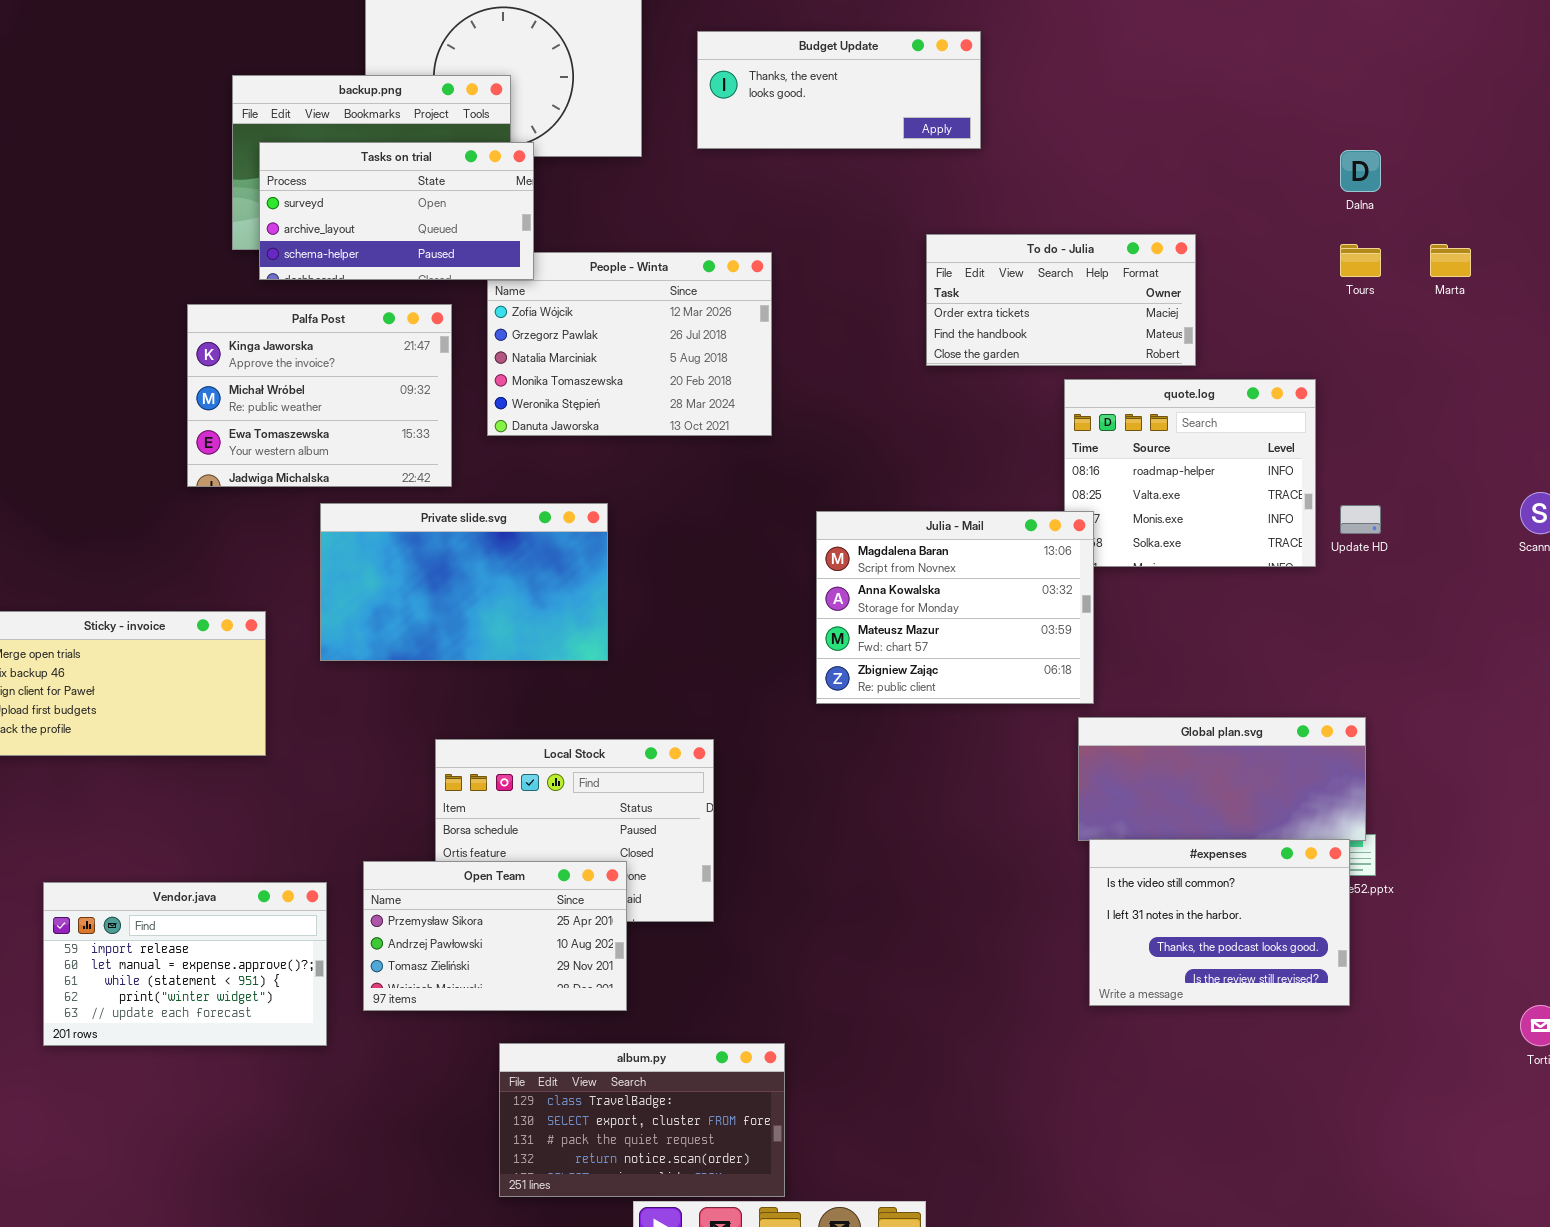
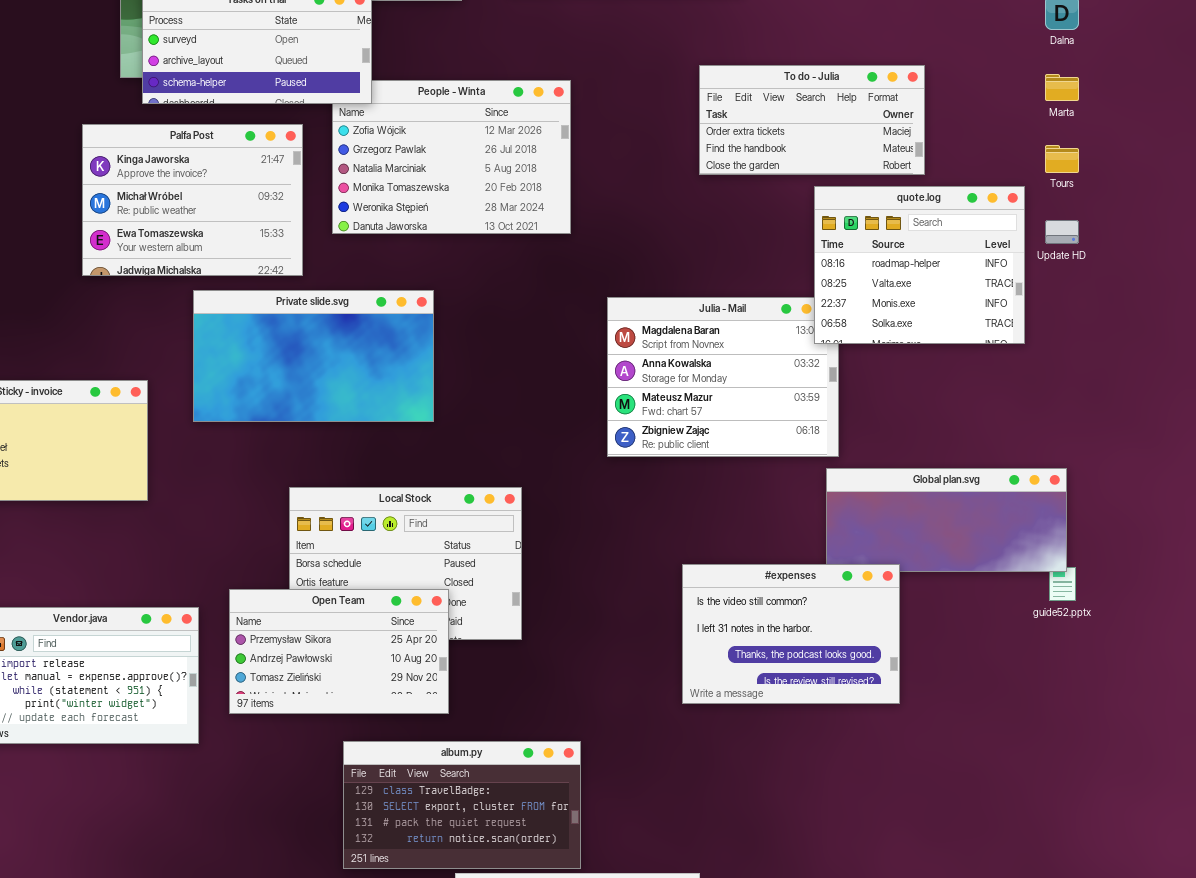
Tours: [1340,244,1381,277] -> [1045,145,1079,173], moved
Marta: [1430,244,1471,277] -> [1045,74,1079,101], moved
quote.log: [1064,379,1316,567] -> [814,186,1025,344], raised
Update HD: [1340,505,1381,534] -> [1045,220,1079,244], moved
#expenses: [1089,839,1350,1006] -> [682,564,900,704], moved

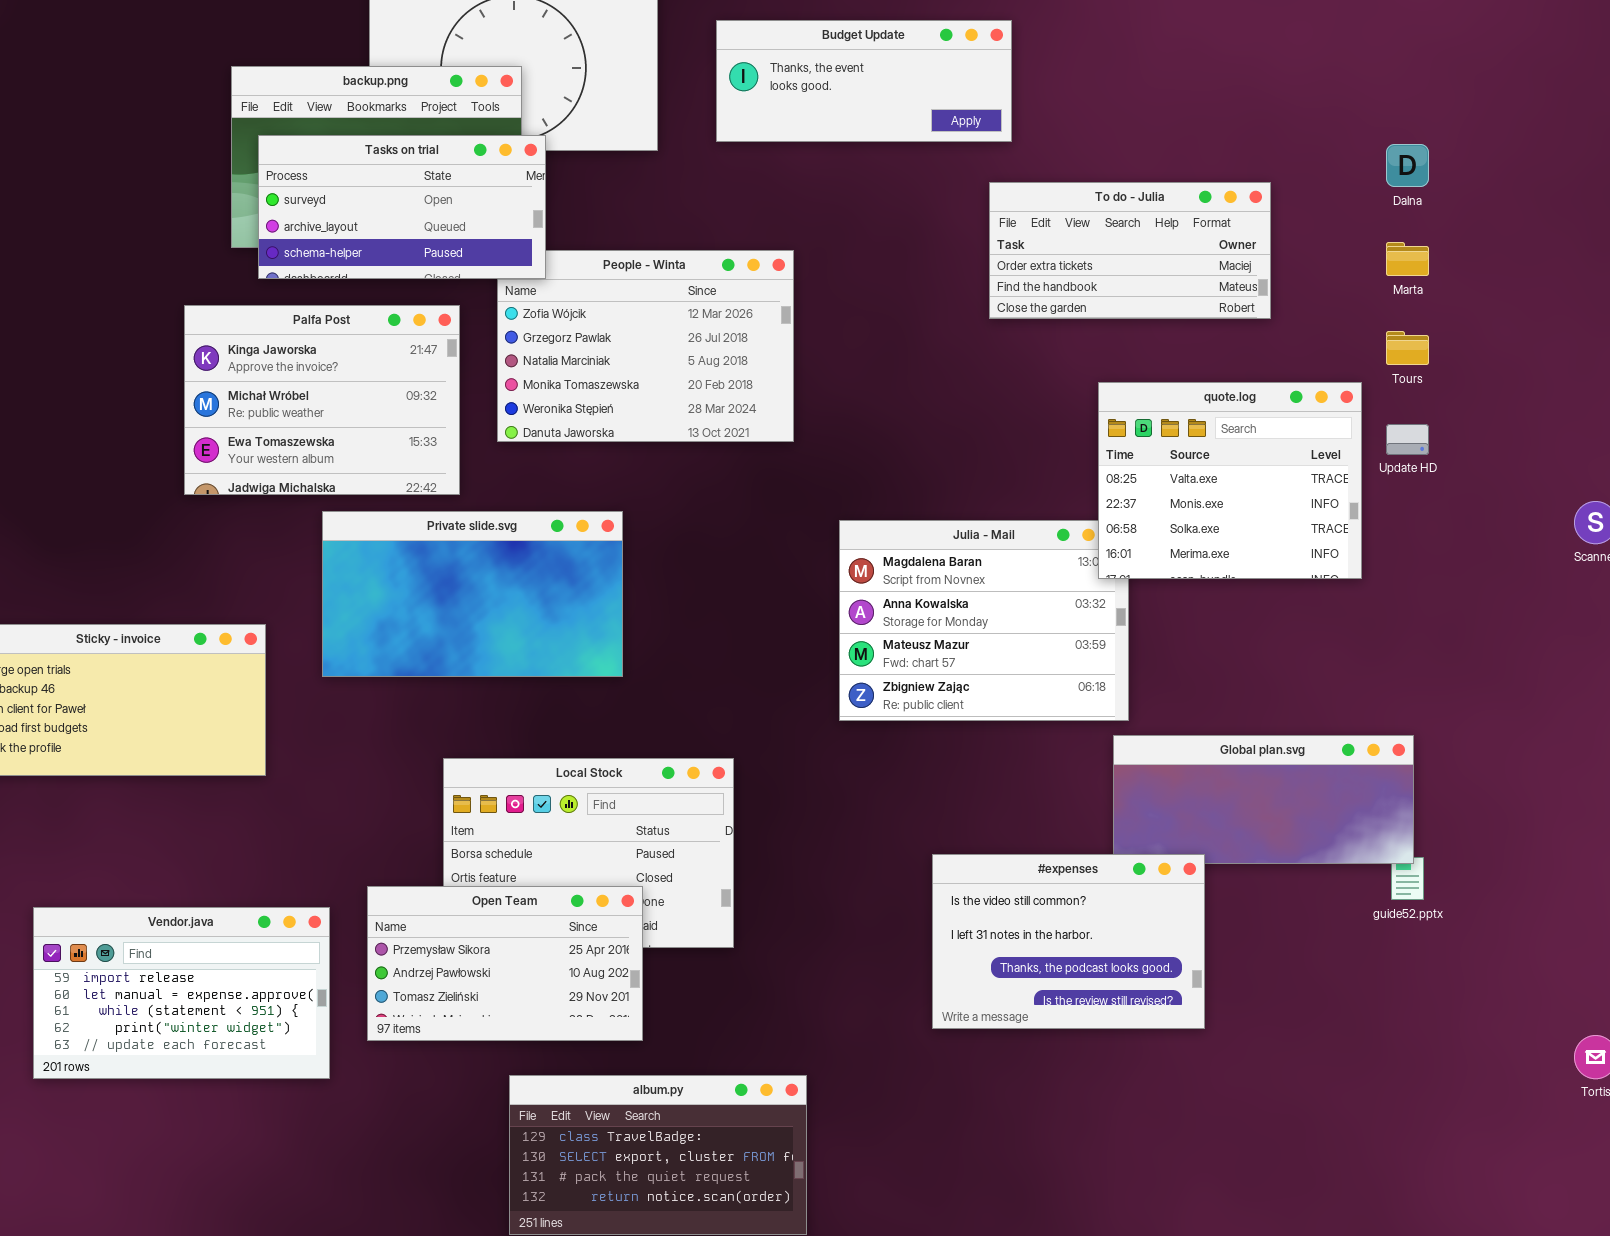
To do - Julia: [699,65,925,175] -> [989,182,1271,319], moved
quote.log: [814,186,1025,344] -> [1098,382,1362,579], scrolled down 1 row

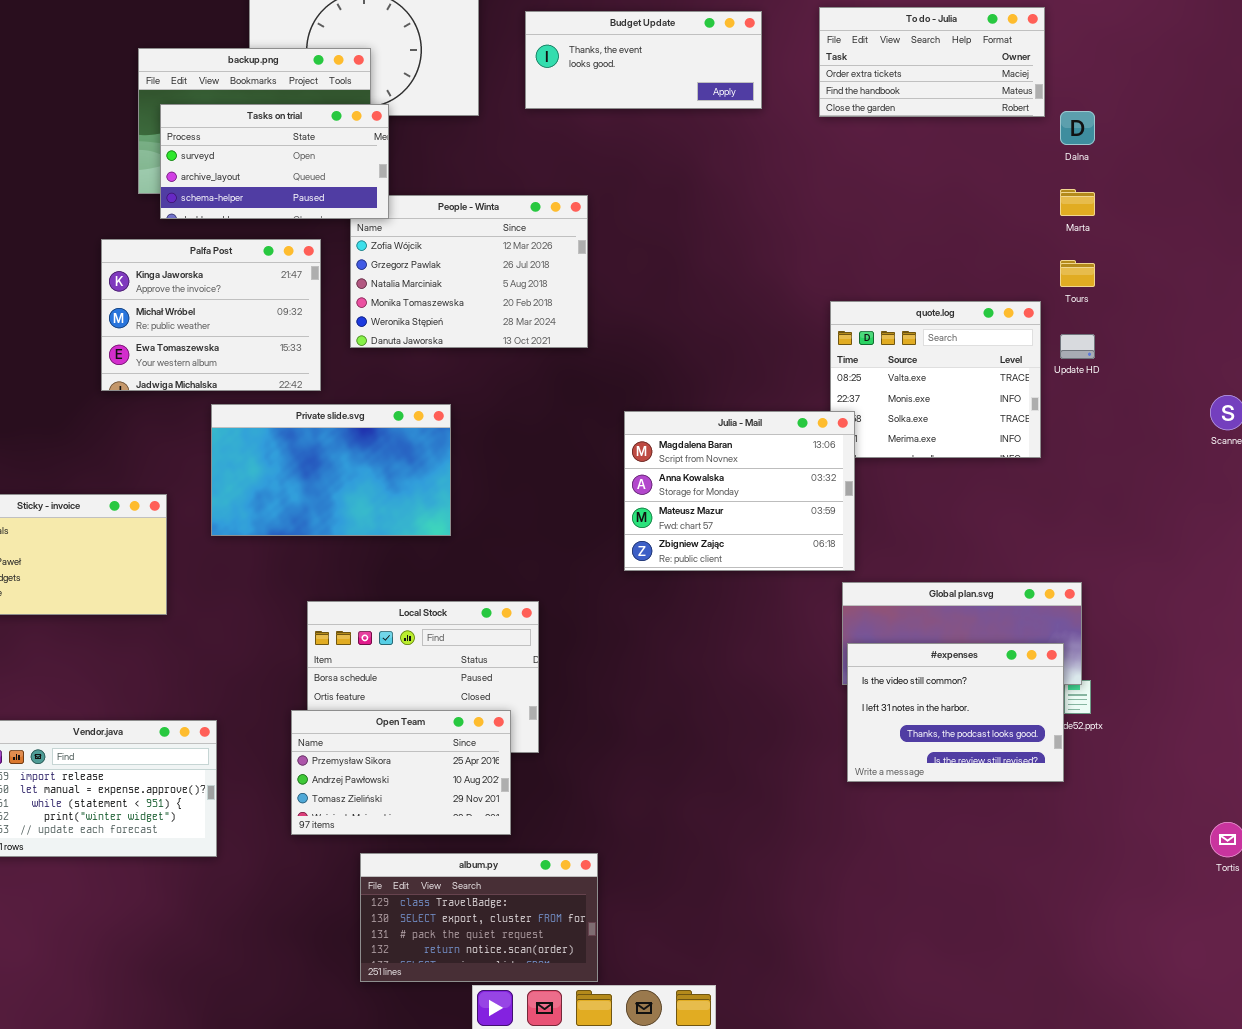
To do - Julia: [989,182,1271,319] -> [819,7,1045,117], moved
Julia - Mail: [839,520,1129,721] -> [624,411,855,571], raised
#expenses: [932,854,1205,1029] -> [847,643,1064,782], moved
Open Team: [367,886,643,1041] -> [291,710,511,835], moved

